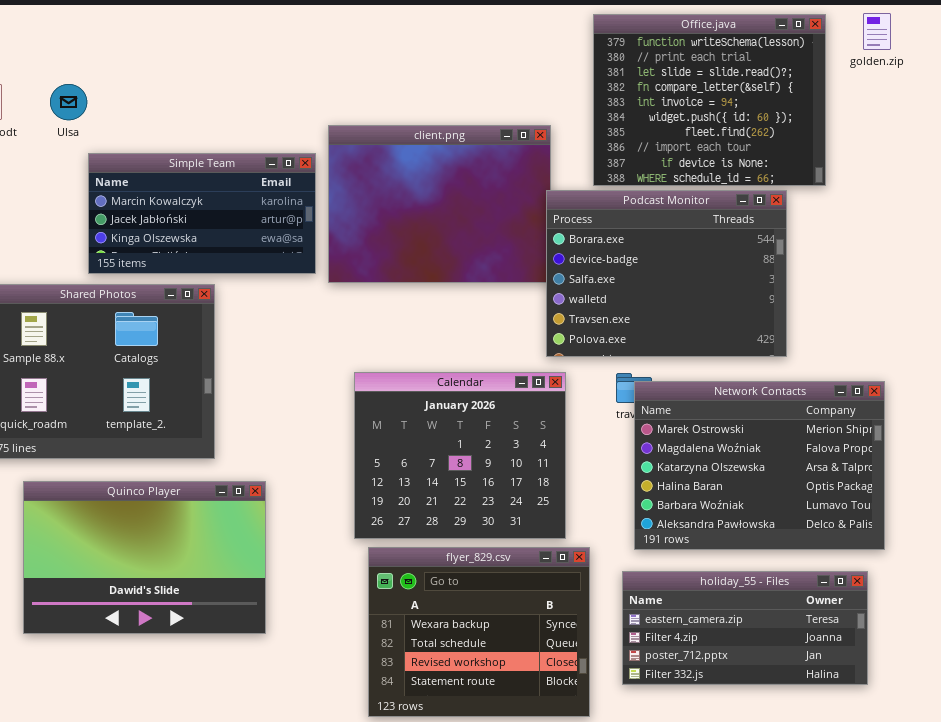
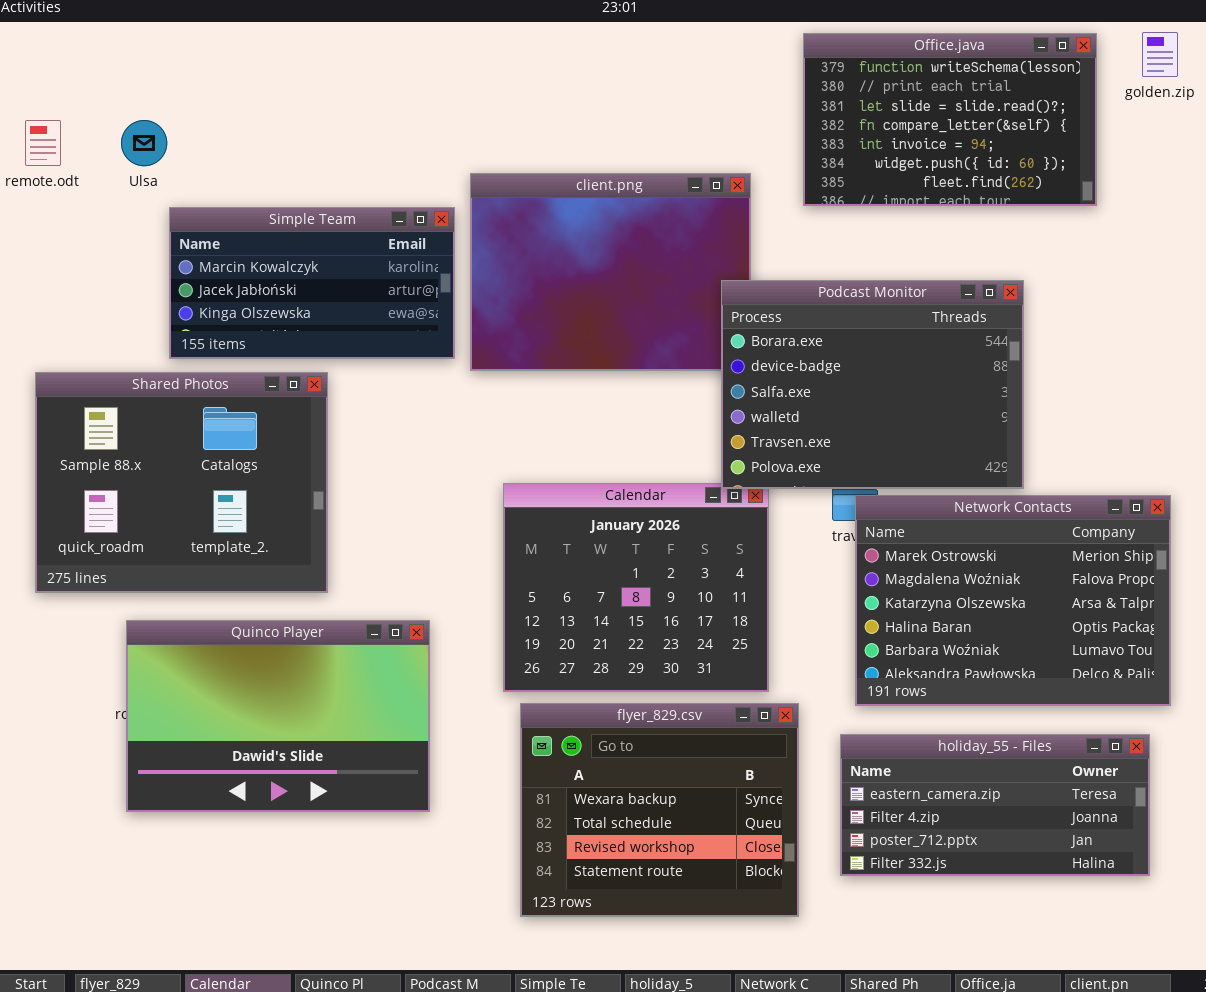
Office.java: [593,14,826,186] -> [803,33,1097,206], resized
Podcast Monitor: [546,190,787,357] -> [721,280,1024,489], moved
Quinco Player: [23,481,266,634] -> [126,620,430,812], moved

